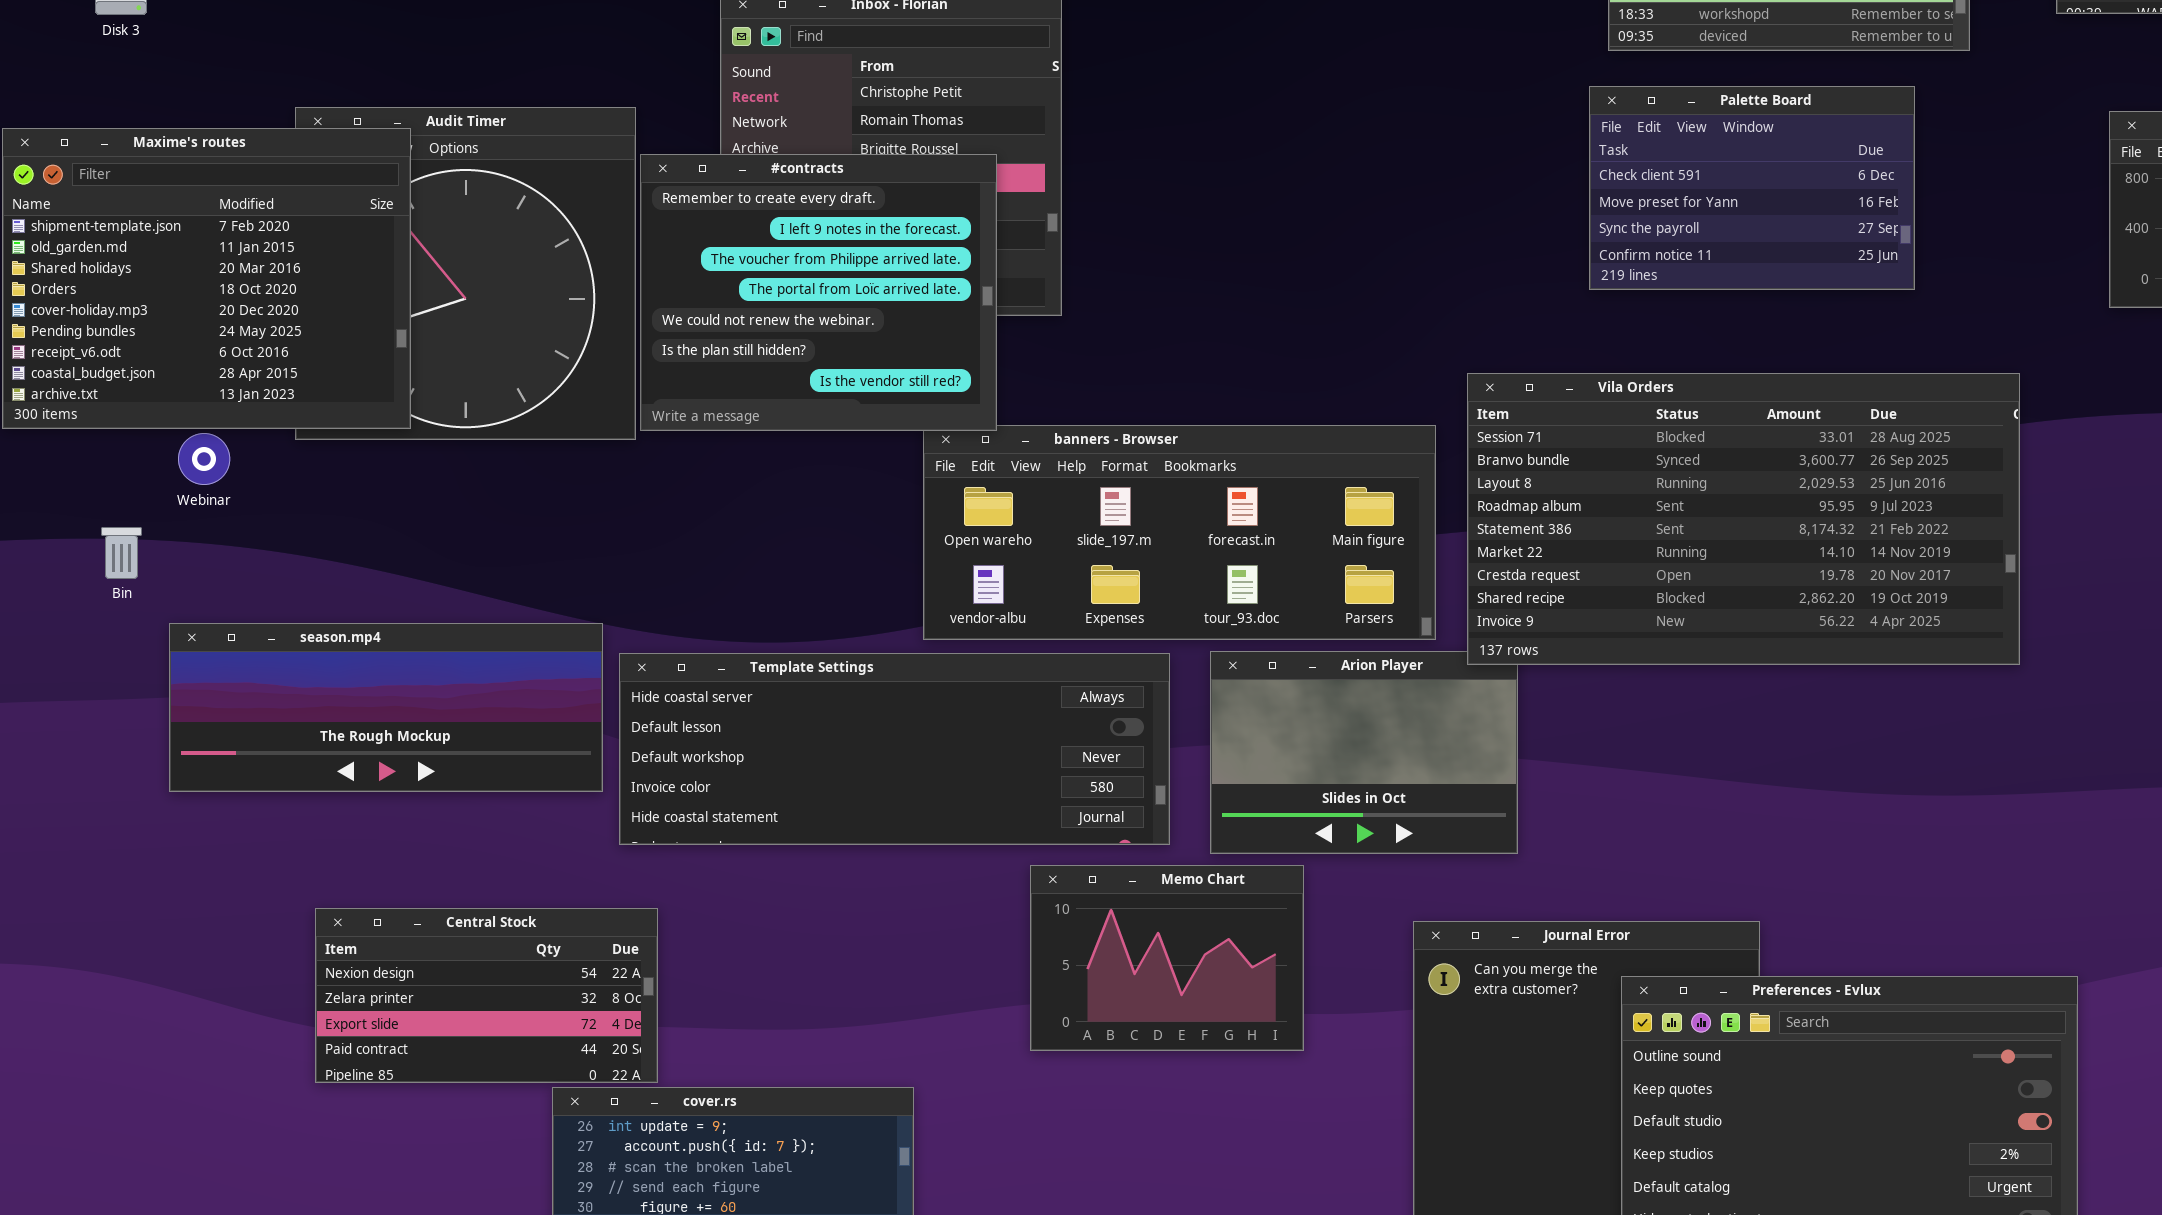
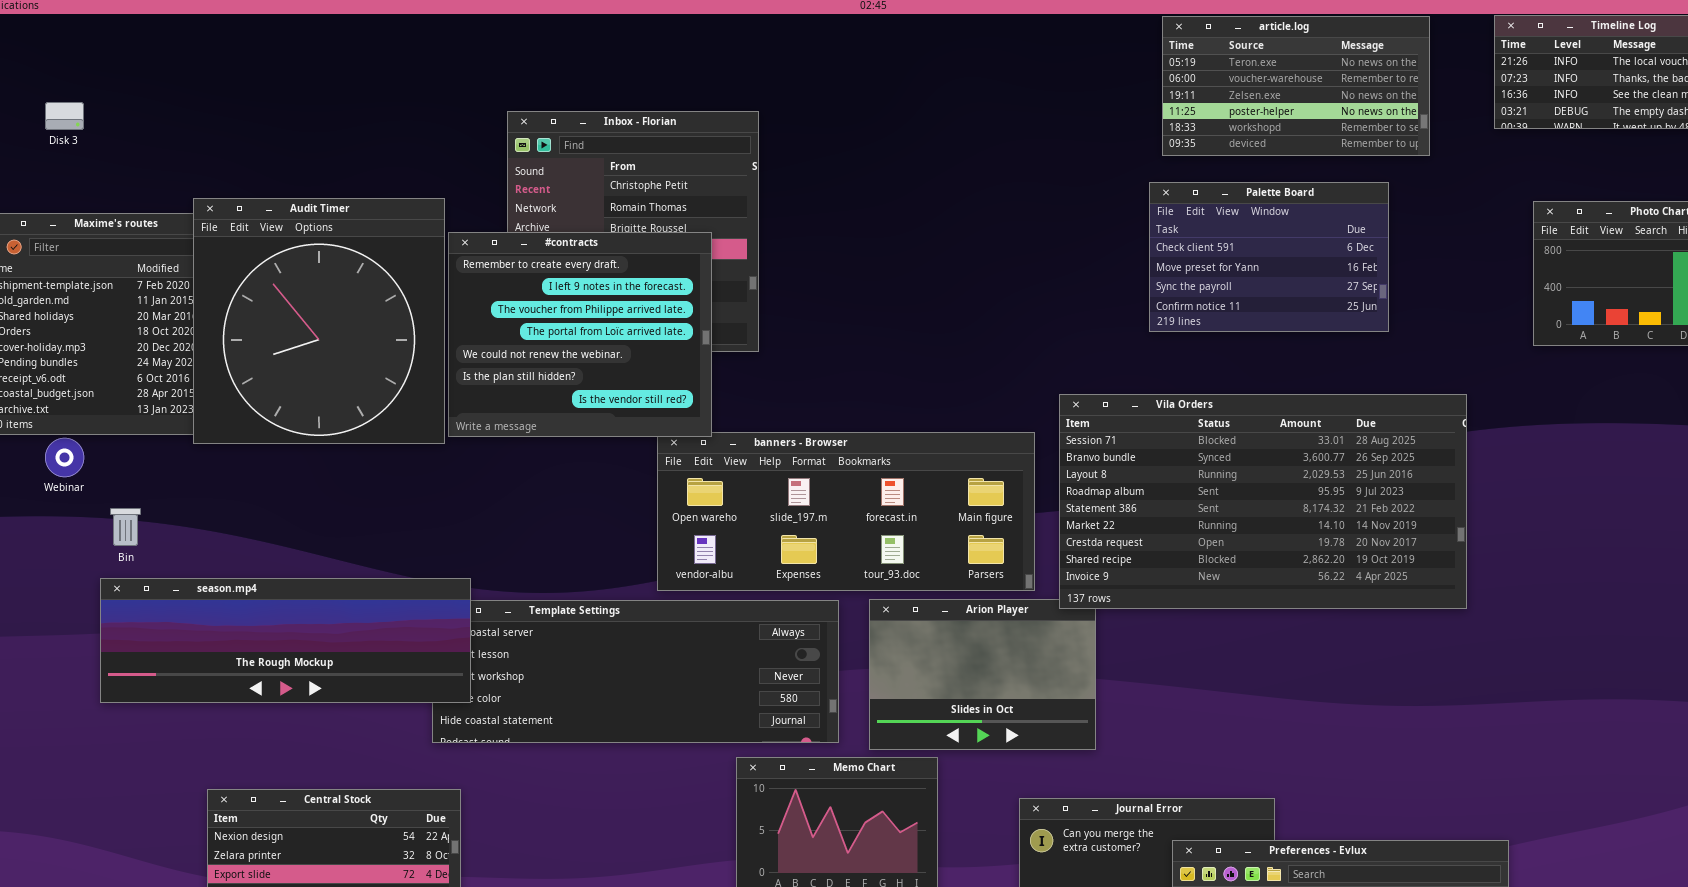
Audit Timer: [295,107,636,440] -> [193,198,445,444], raised
Webinar: [178,433,230,485] -> [45,438,84,477], moved
Bin: [101,527,142,579] -> [110,508,141,546], moved
season.mp4: [169,623,603,792] -> [100,578,471,703], resized

